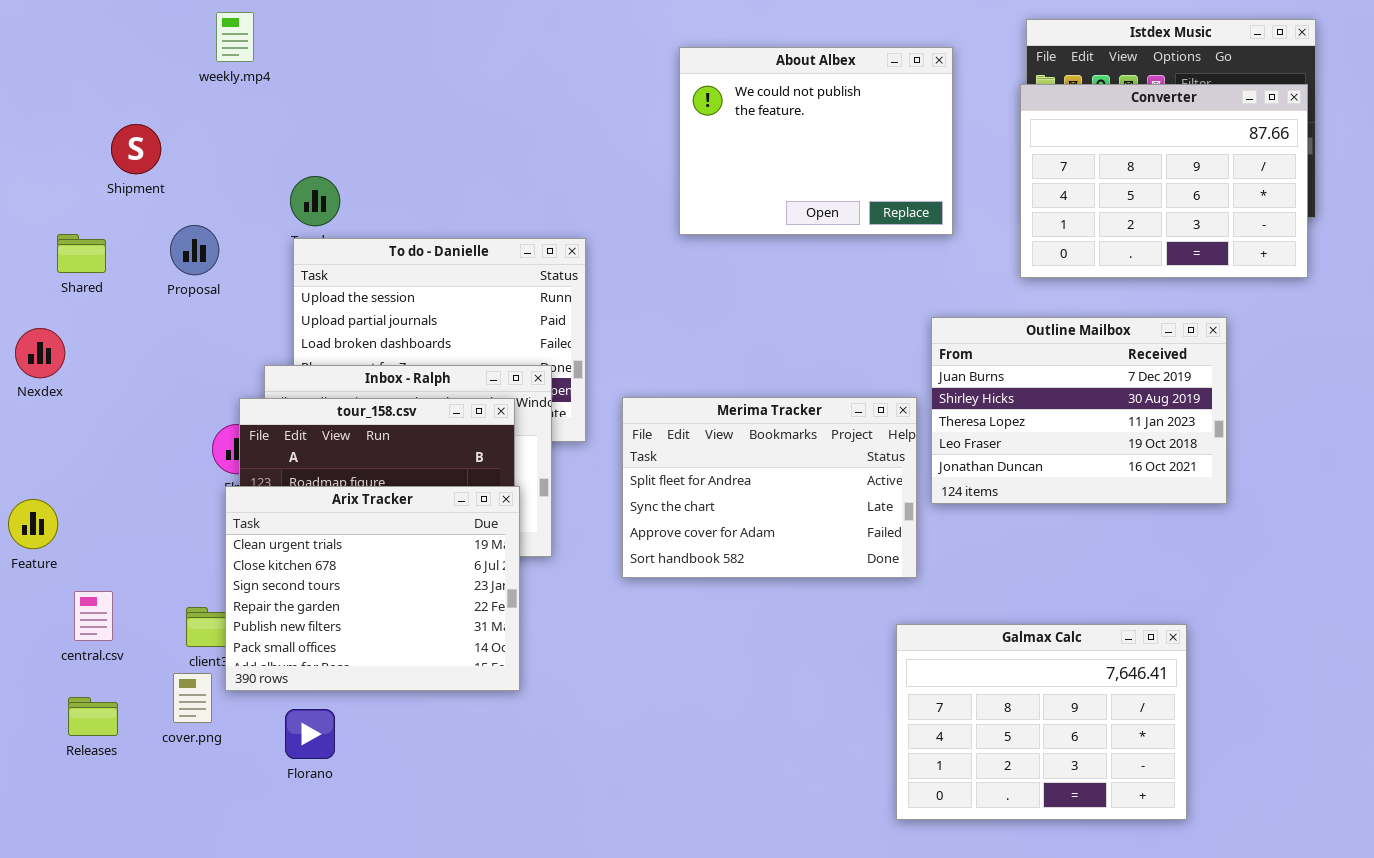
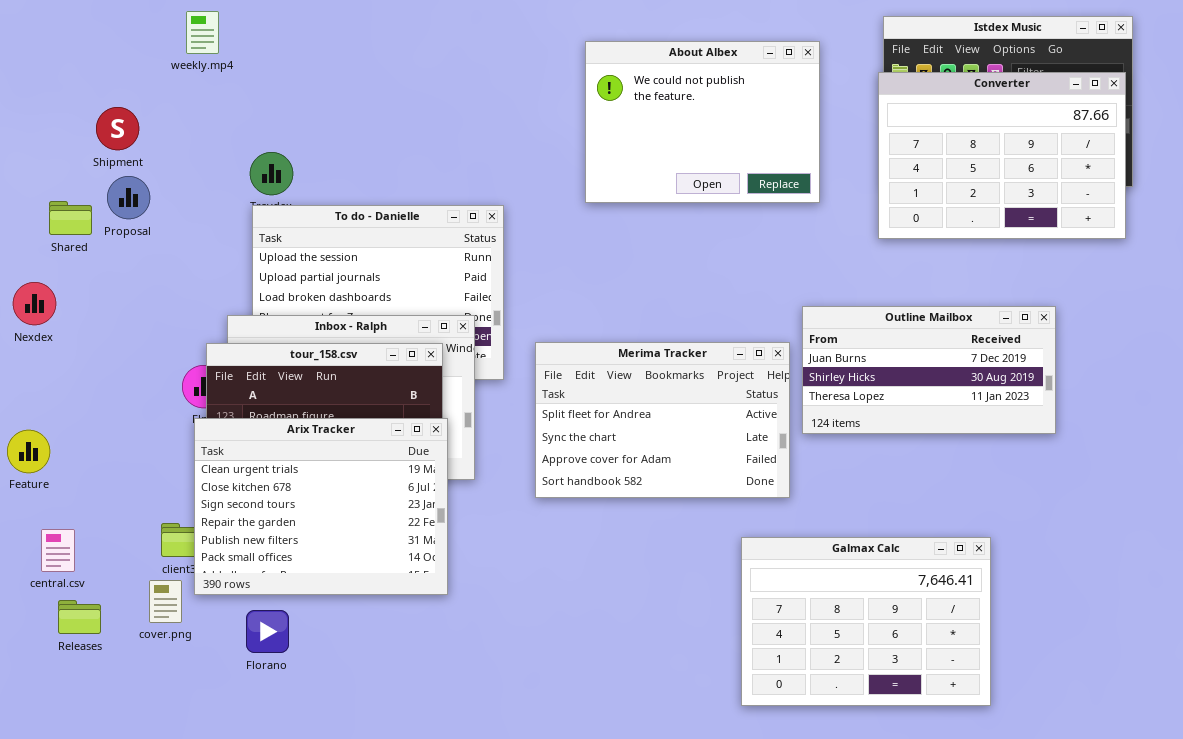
Proposal: [170,225,219,275] -> [107,176,150,219], moved
Outline Mailbox: [931,317,1227,504] -> [802,306,1056,434], resized
central.csv: [74,591,113,641] -> [41,529,75,572], moved
Galmax Calc: [896,624,1187,820] -> [741,537,991,706], moved

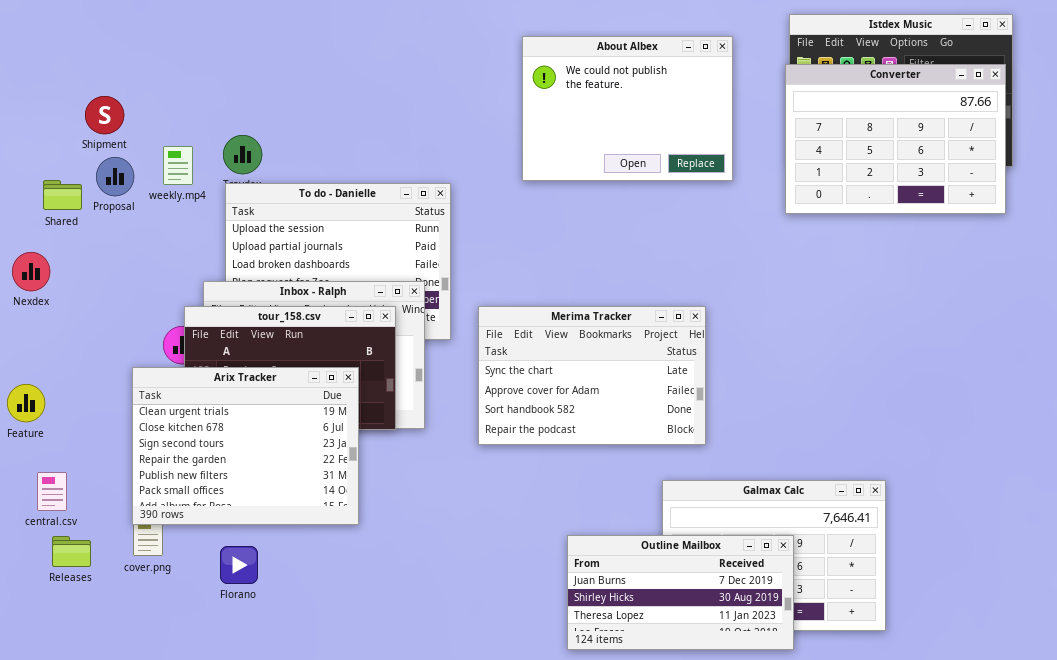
weekly.mp4: [186,11,219,54] -> [163,146,193,185], moved
Outline Mailbox: [802,306,1056,434] -> [567,535,794,650], moved
Merima Tracker: [535,342,790,498] -> [478,306,706,445], scrolled down 1 row
Arix Tracker: [194,418,448,595] -> [132,367,359,525], moved

